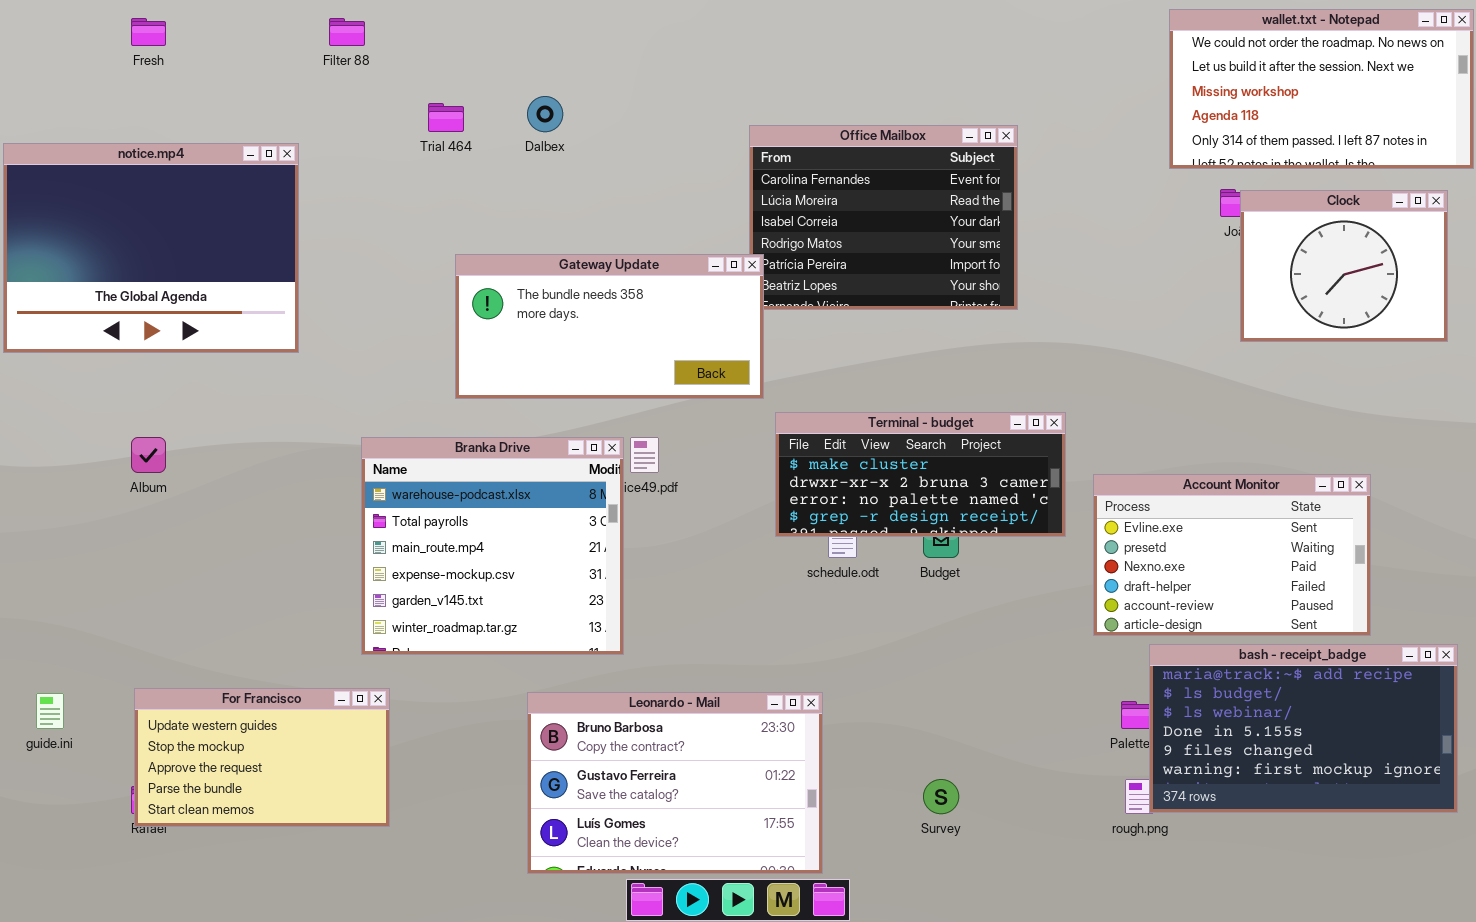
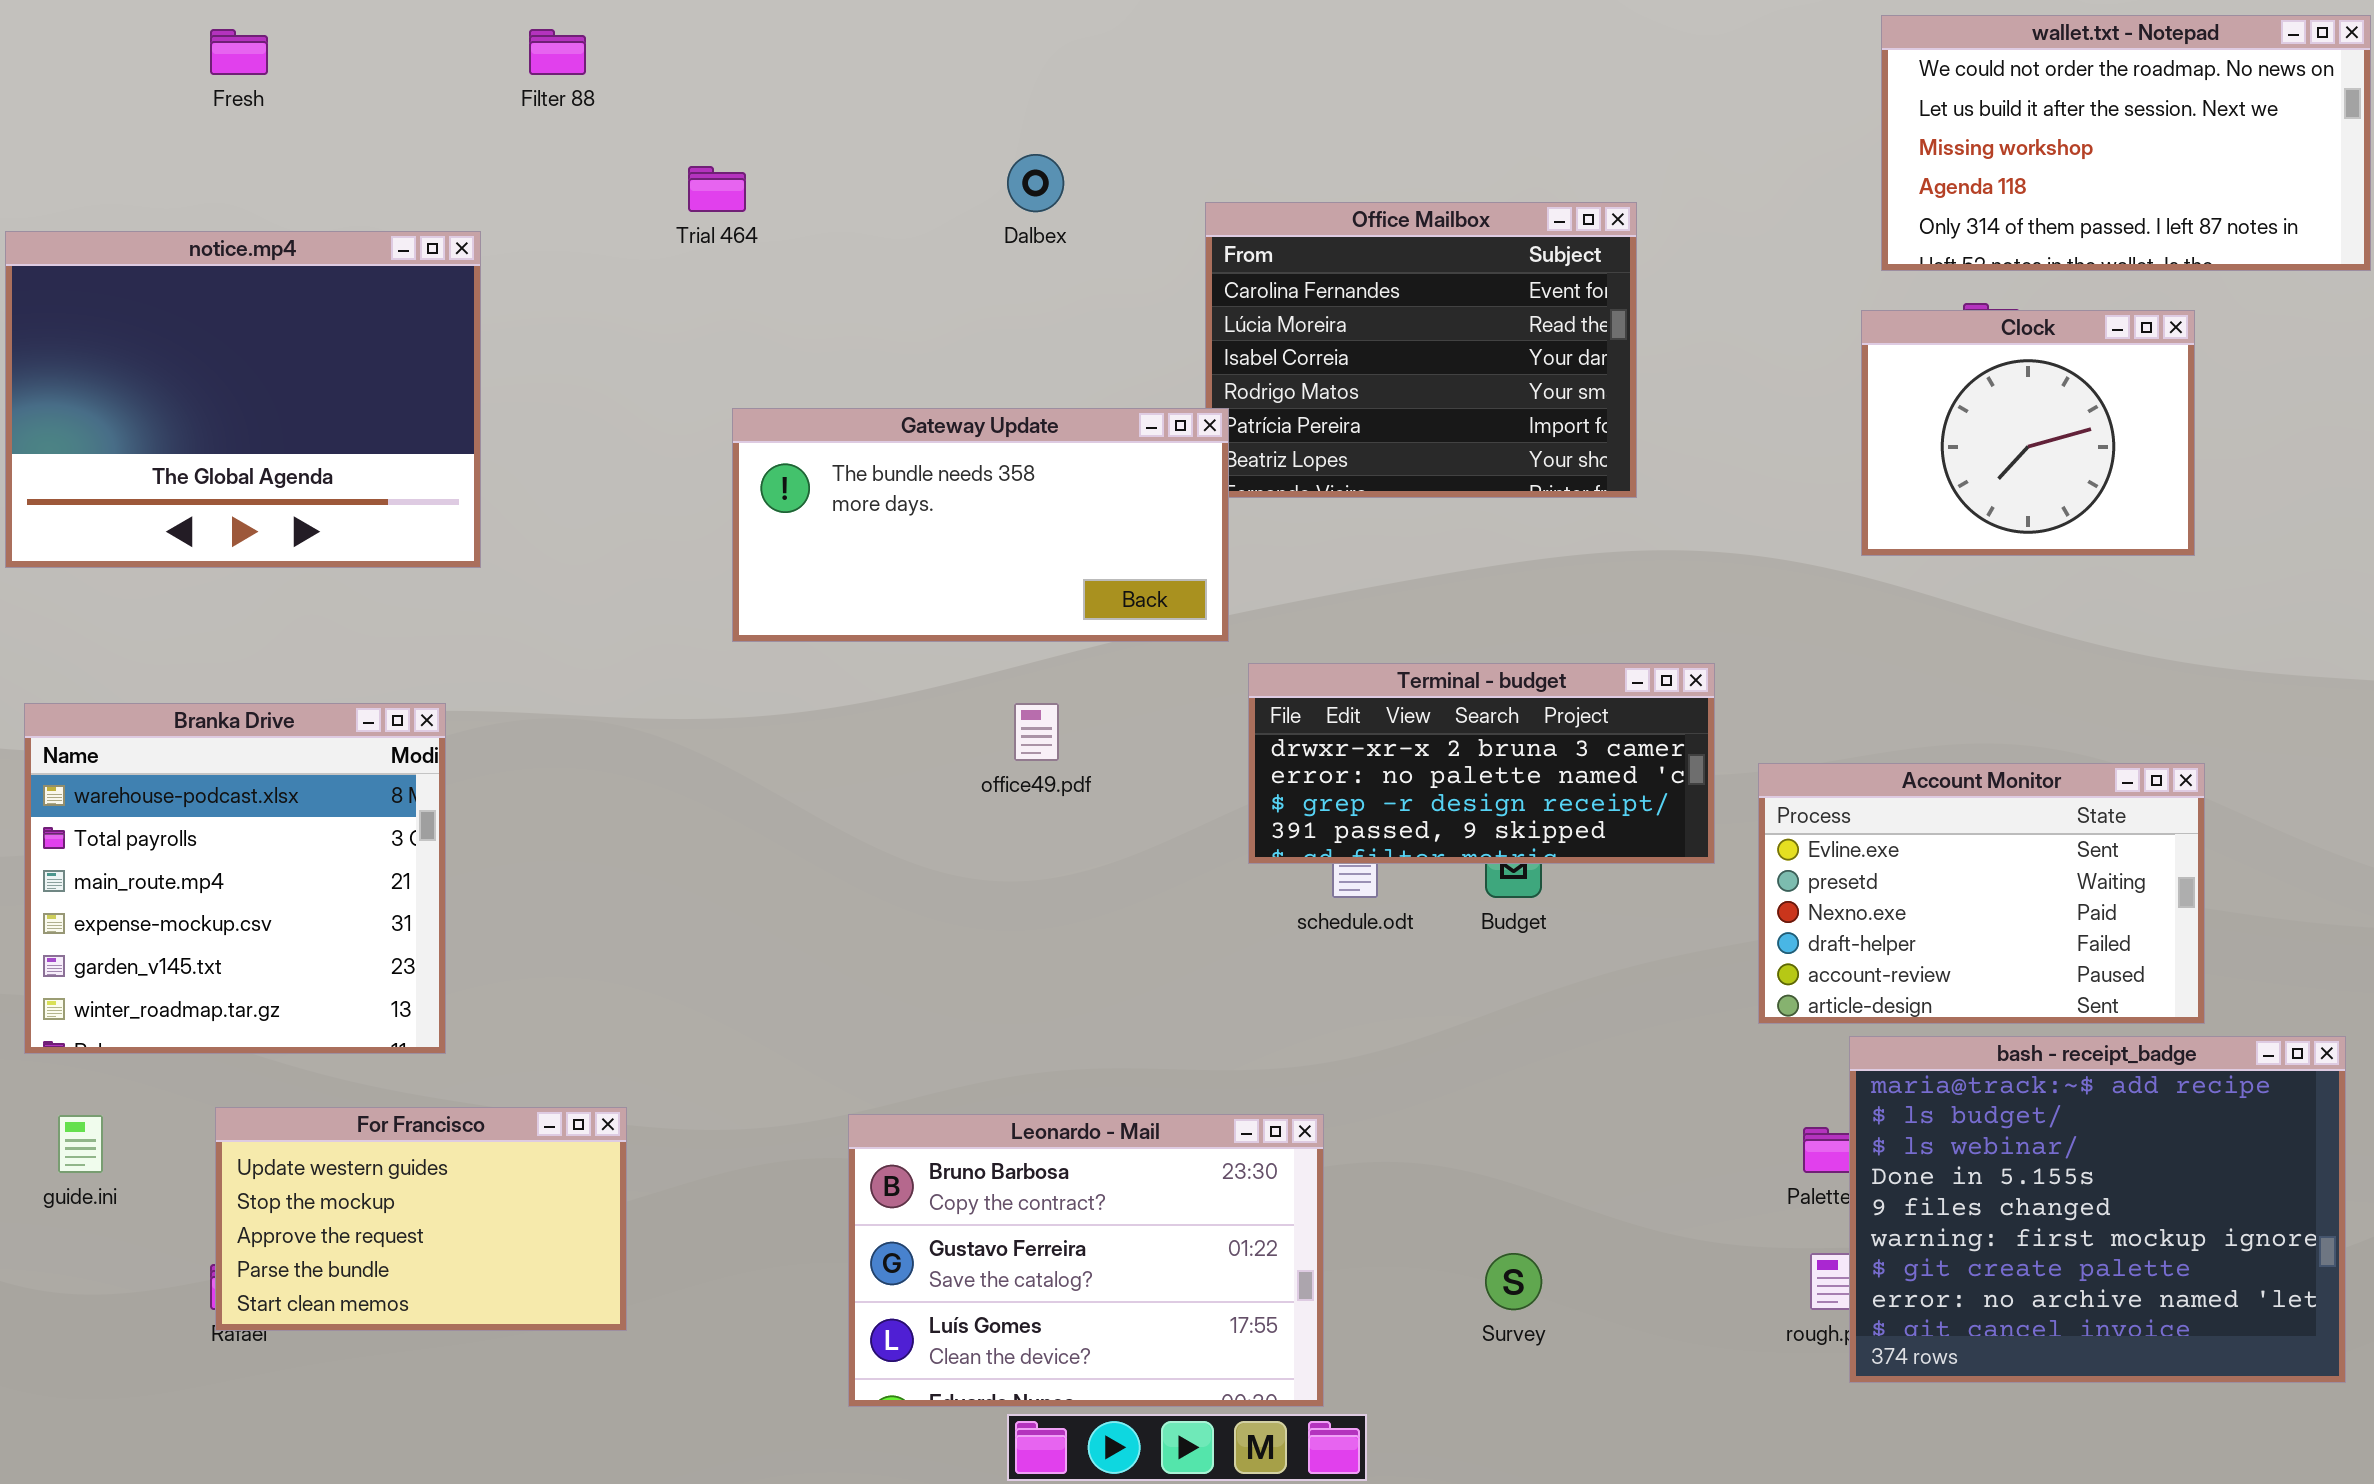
Dalbex: [527,96,563,132] -> [1007,154,1064,212], moved
Clock: [1240,190,1448,342] -> [1861,310,2195,556], moved
Terminal - budget: [775,412,1066,537] -> [1248,663,1715,864], scrolled down 1 row
Branka Drive: [361,437,624,655] -> [24,703,446,1054], moved
bash - receipt_badge: [1149,644,1458,813] -> [1849,1036,2346,1383], resized

